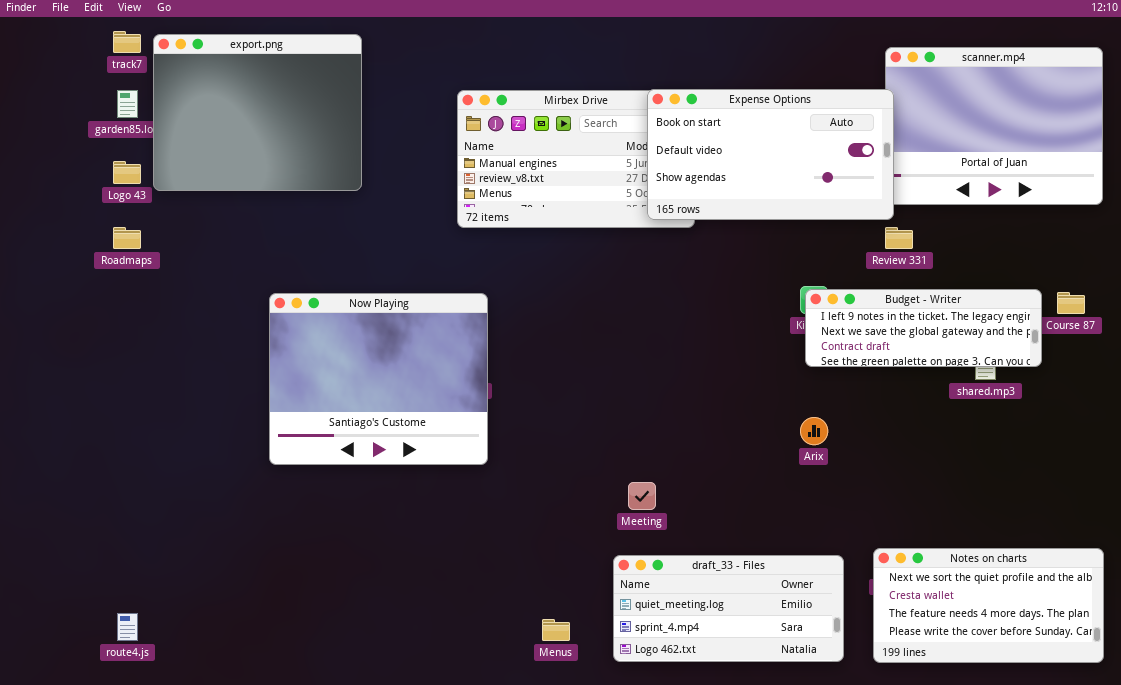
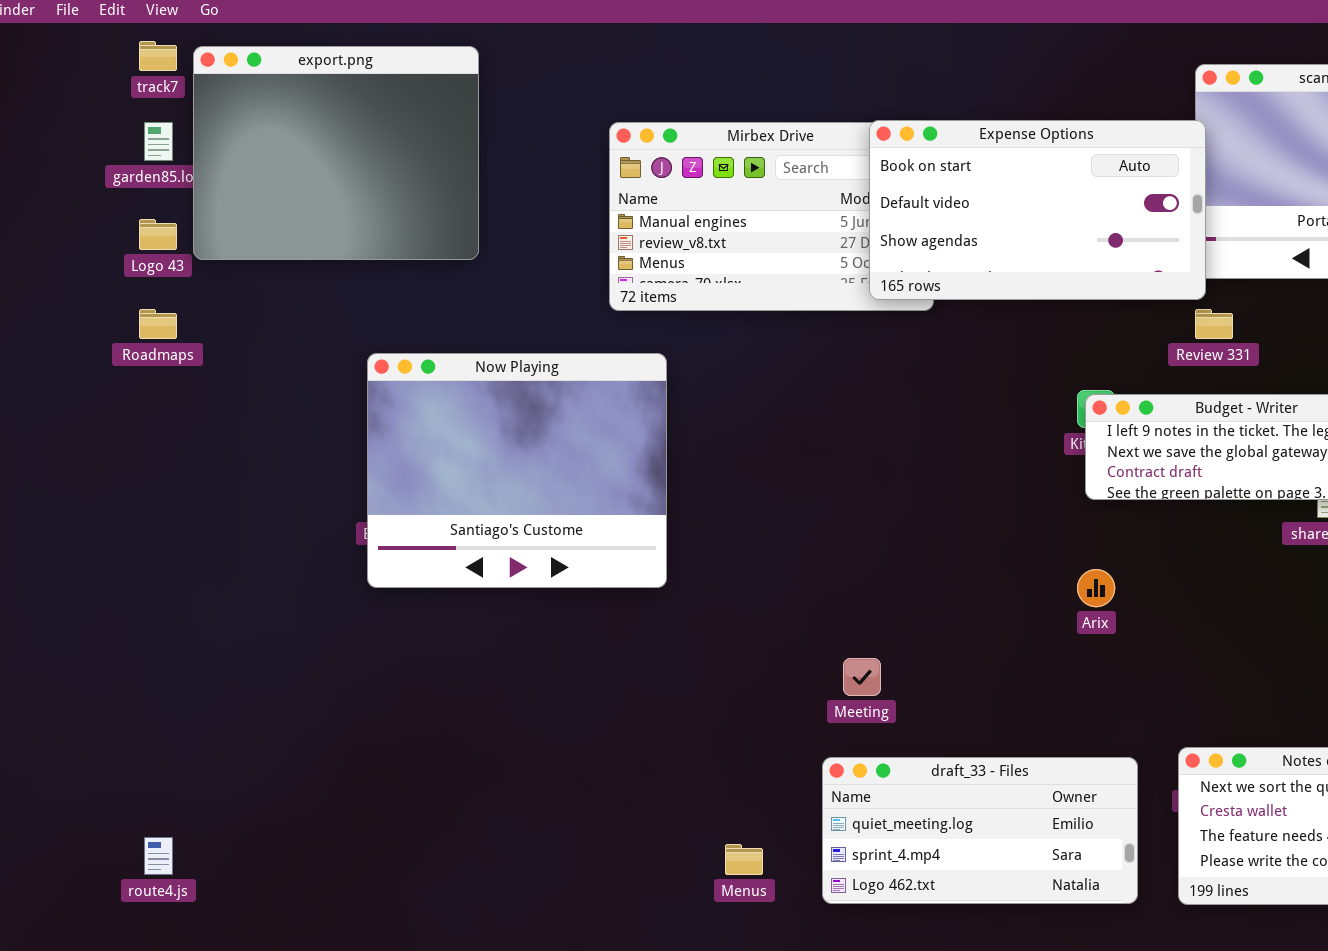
Now Playing: [269,293,488,465] -> [367,353,667,588], moved

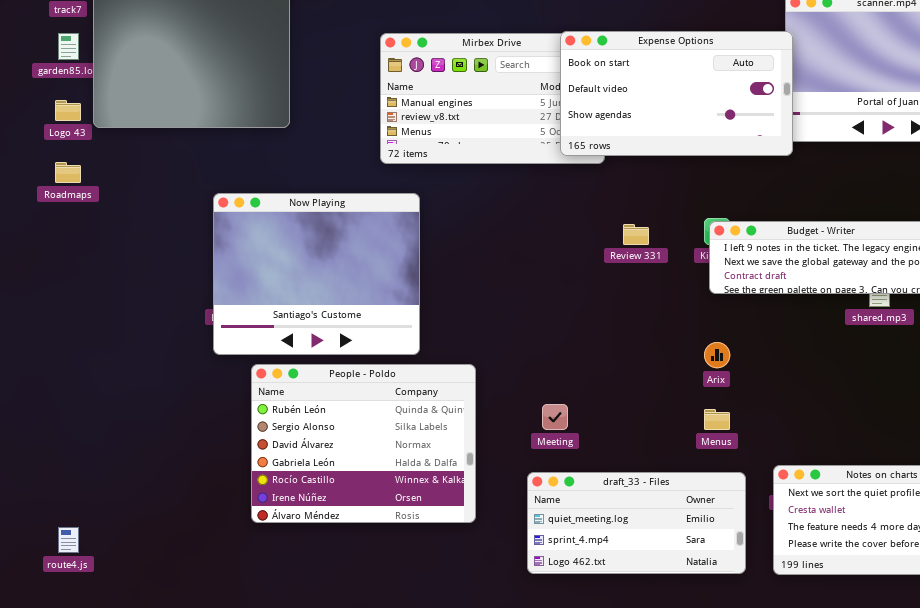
Review 331: [1195,309,1233,339] -> [623,224,649,245], moved
People - Poldo: none -> [251,364,476,523], opened
Menus: [725,844,763,875] -> [704,409,730,430], moved

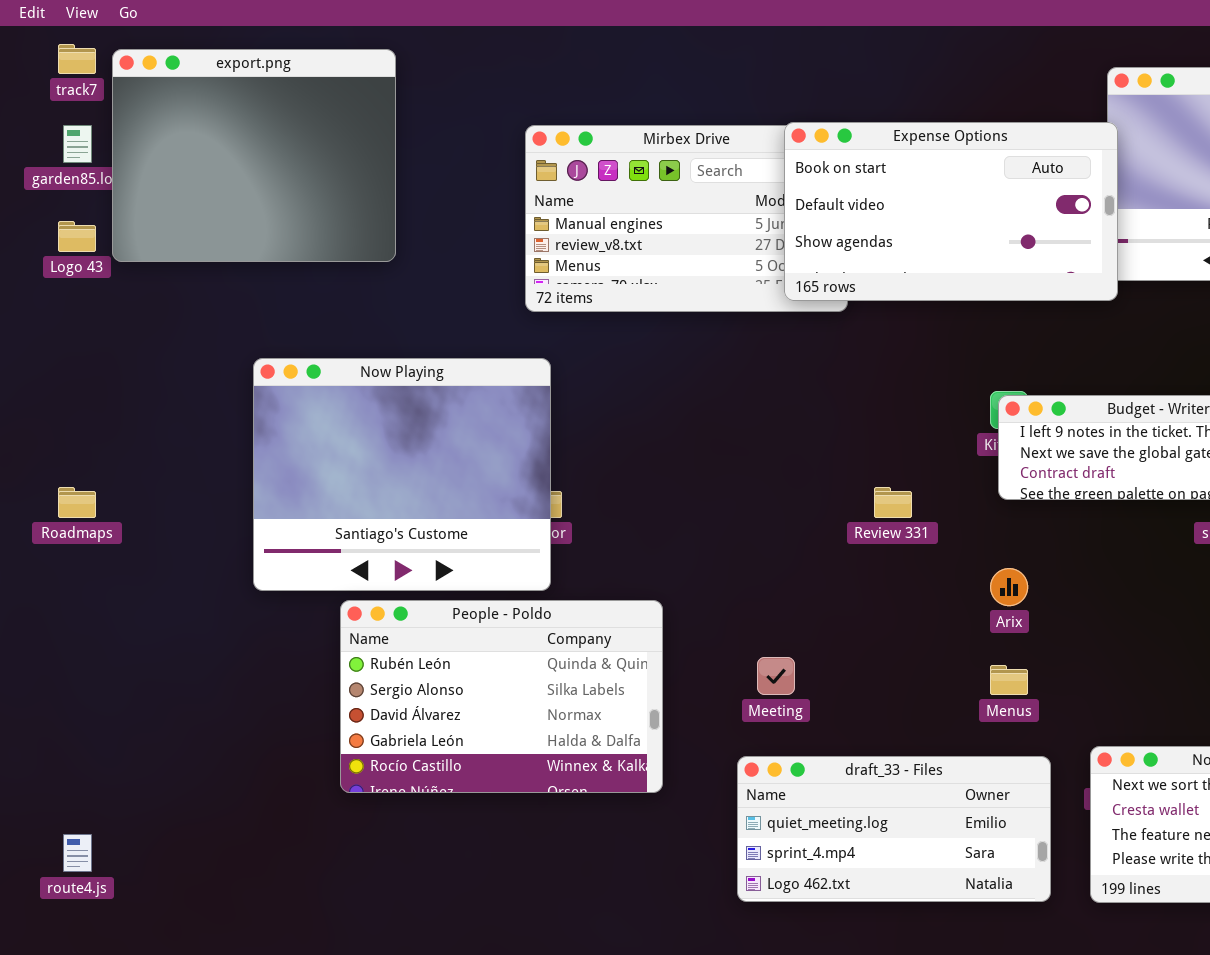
Roadmaps: [55,162,81,183] -> [58,487,96,518], moved
Now Playing: [213,193,420,355] -> [253,358,551,591], moved
Review 331: [623,224,649,245] -> [874,487,912,518], moved
People - Poldo: [251,364,476,523] -> [340,600,663,793], resized

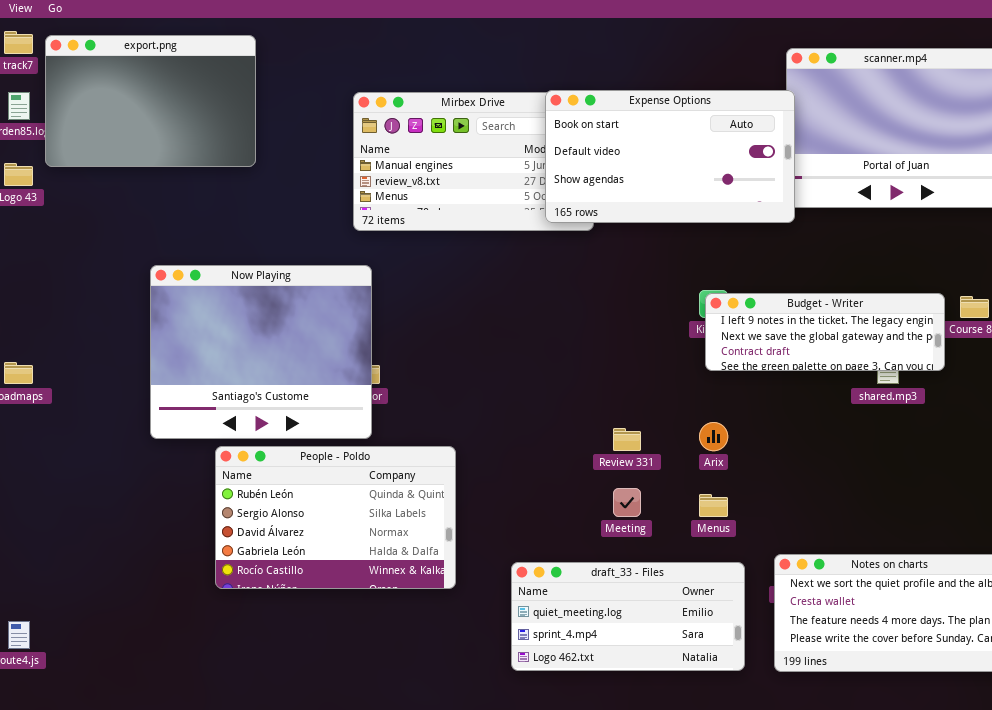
export.png: [112,49,396,262] -> [45,35,256,167], resized
Review 331: [874,487,912,518] -> [613,428,641,451], moved
Meeting: [757,657,795,695] -> [613,488,641,517], moved

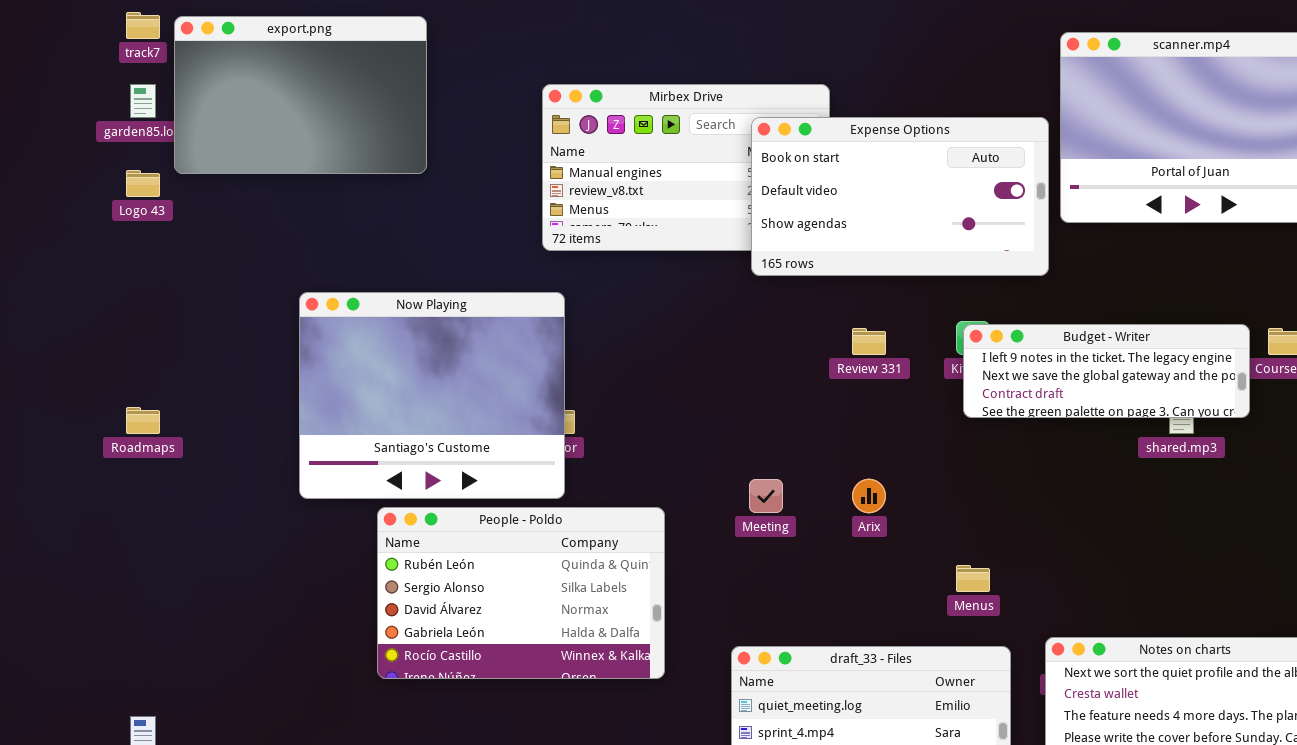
Expense Options: [545,90,795,223] -> [751,117,1049,276], moved
Arix: [699,422,728,451] -> [852,479,886,513], moved
Review 331: [613,428,641,451] -> [852,328,886,355], moved
Meeting: [613,488,641,517] -> [749,479,783,513], moved

